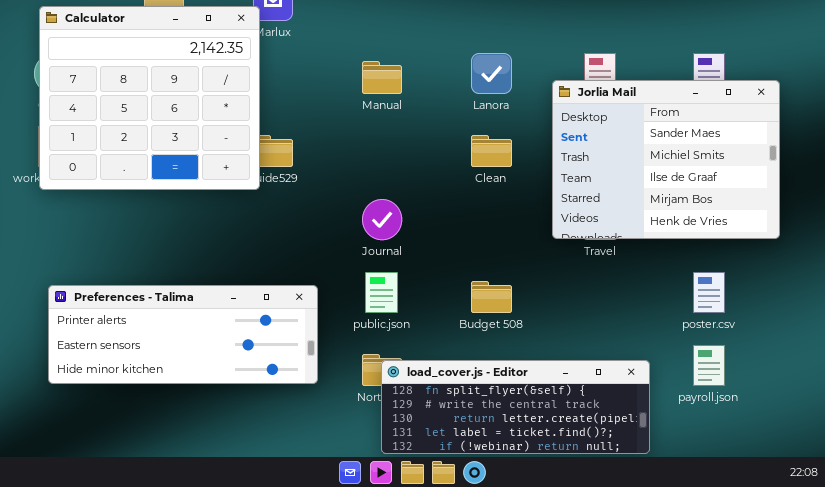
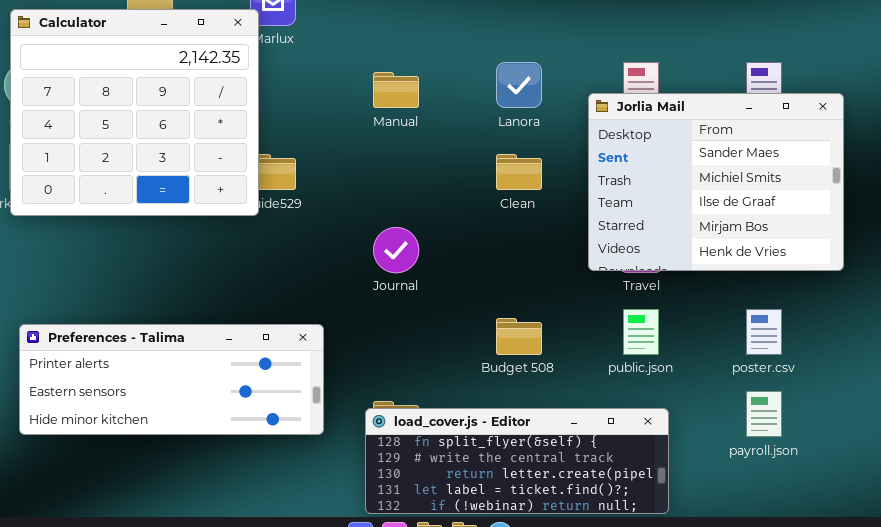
public.json: [365,272,398,313] -> [623,309,659,355], moved
load_cover.js - Editor: [381,360,650,454] -> [365,408,669,514], moved

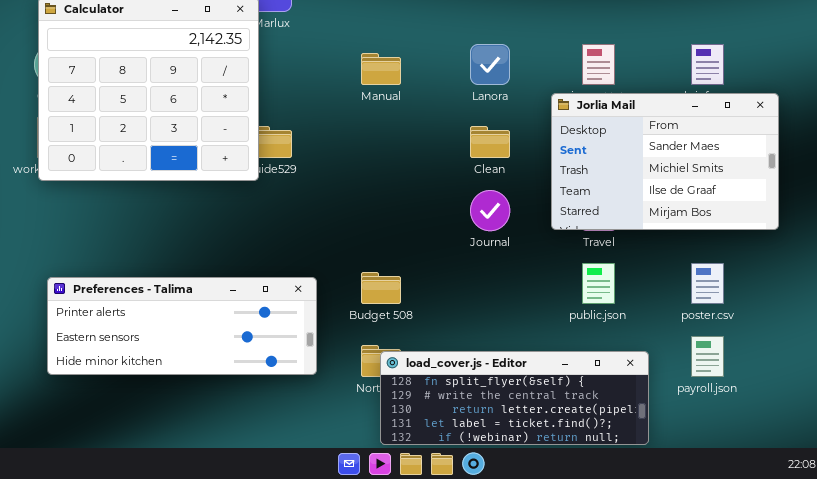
Jorlia Mail: [588,93,844,271] -> [551,93,779,230], resized
Journal: [373,227,419,273] -> [470,190,510,231], moved
Budget 508: [496,318,542,355] -> [361,272,401,304], moved
load_cover.js - Editor: [365,408,669,514] -> [380,351,649,445], moved

